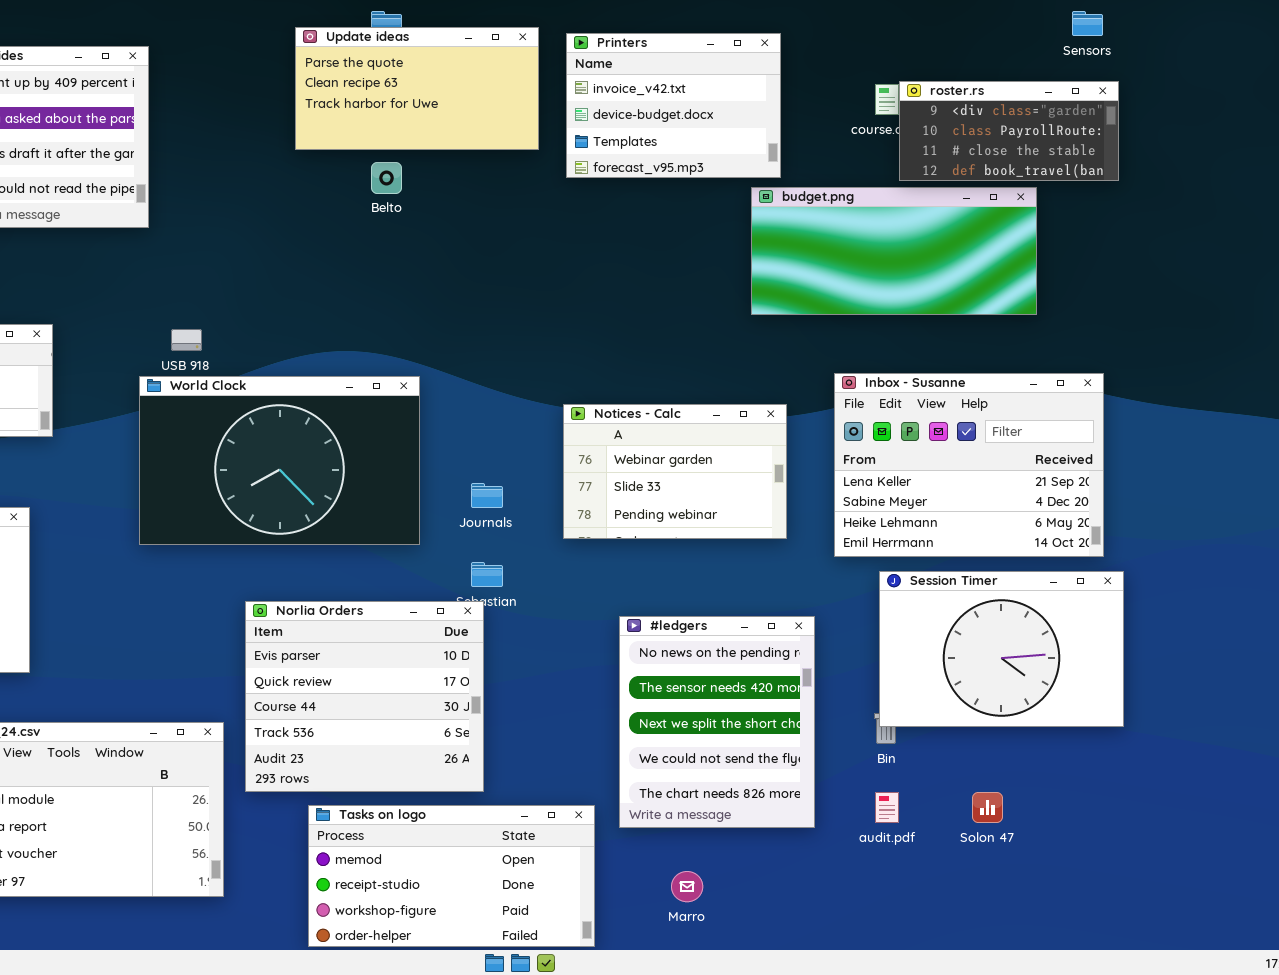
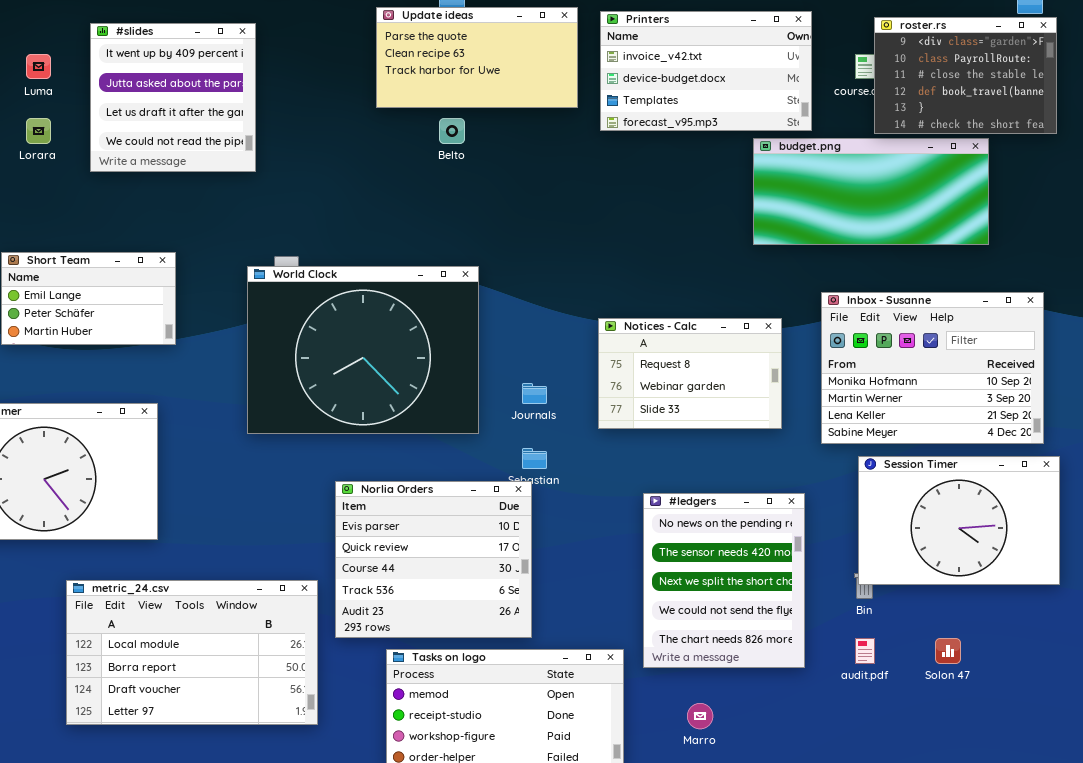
Printers: [566,33,781,178] -> [600,11,812,131], resized
roster.rs: [899,81,1119,181] -> [874,17,1057,134], resized
Inbox - Susanne: [834,373,1104,557] -> [821,292,1044,444], scrolled up 2 rows
World Clock: [139,376,420,545] -> [247,266,479,434], resized
Notices - Calc: [563,404,787,539] -> [598,318,782,429], scrolled up 1 row

